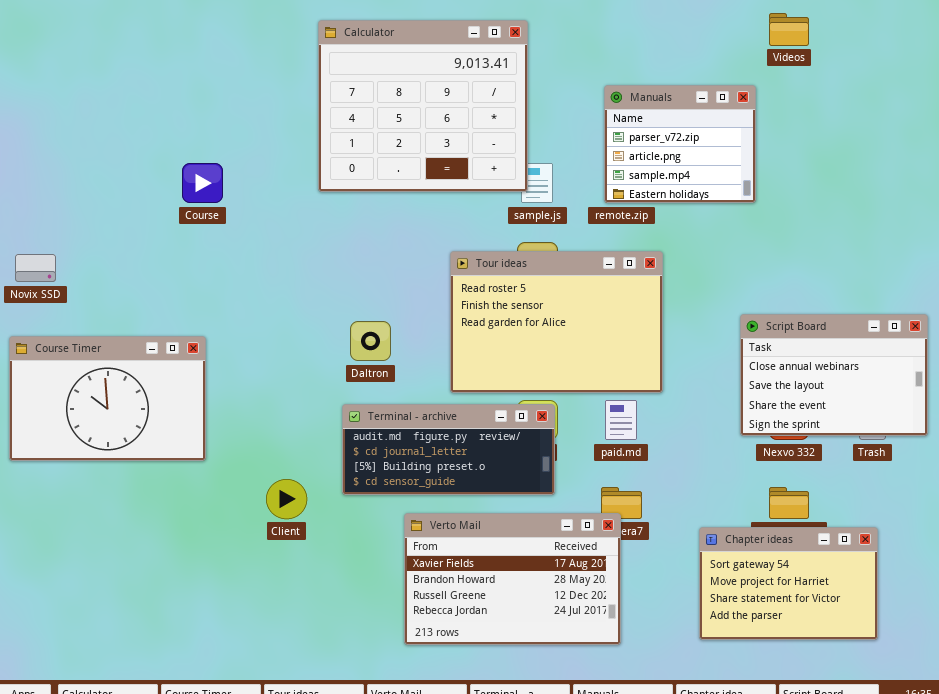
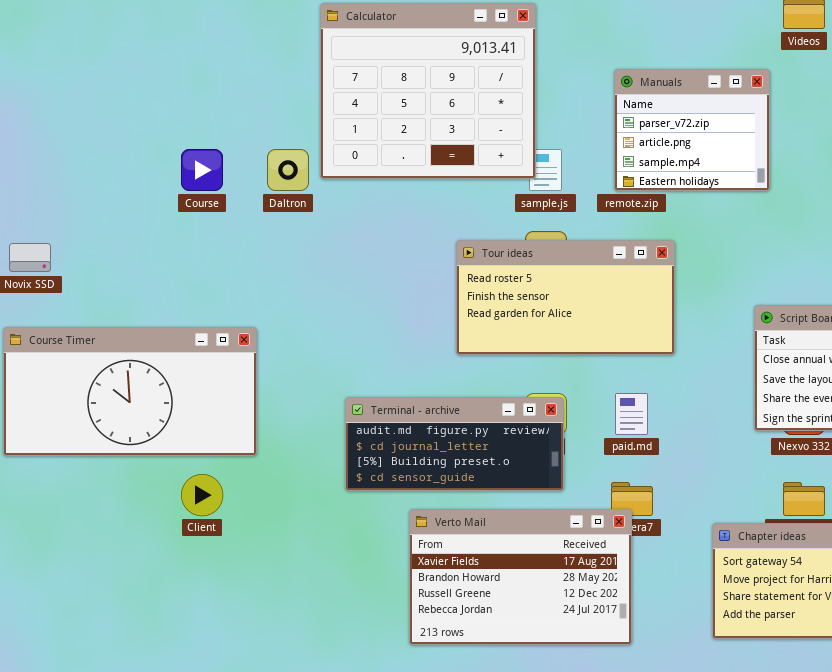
Tour ideas: [450,251,663,393] -> [456,240,675,355], resized
Daltron: [350,321,391,361] -> [267,149,309,191], moved
Course Timer: [9,336,206,461] -> [3,327,257,456], resized
Client: [266,479,307,519] -> [181,474,223,516], moved

